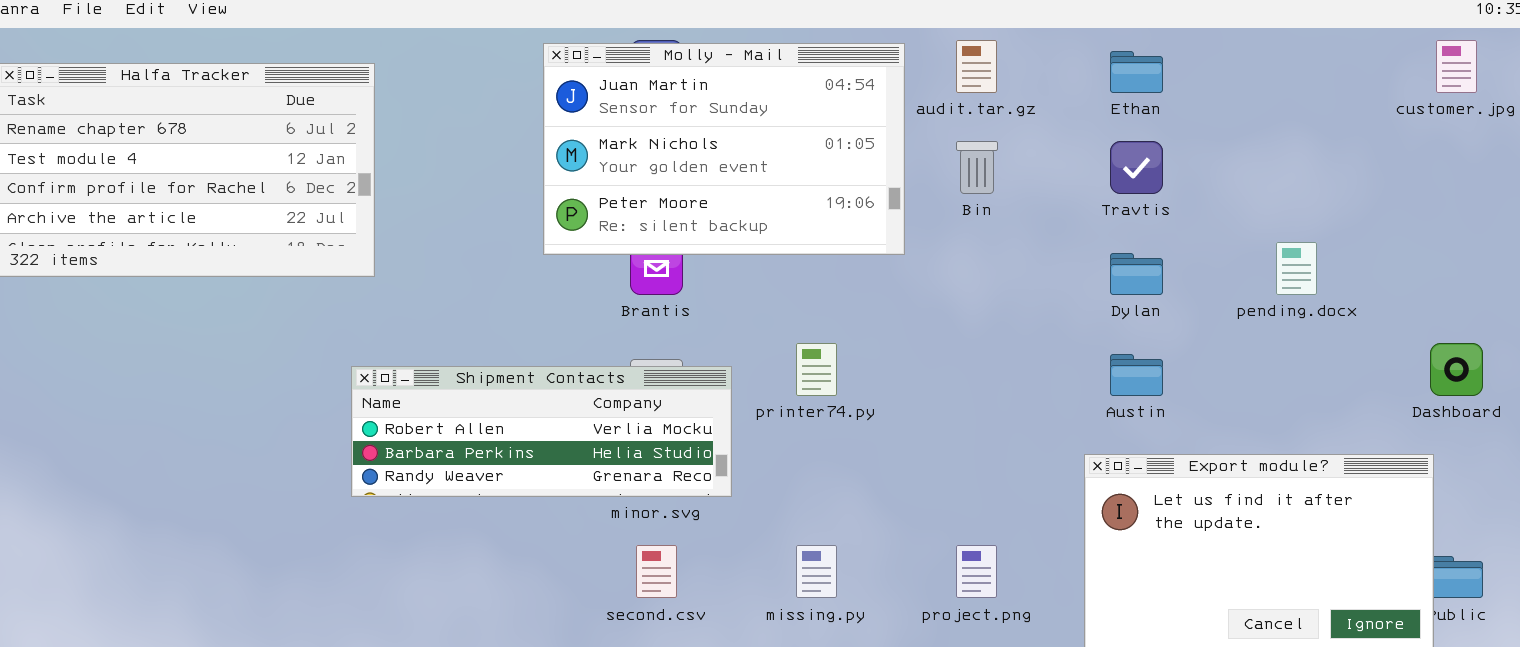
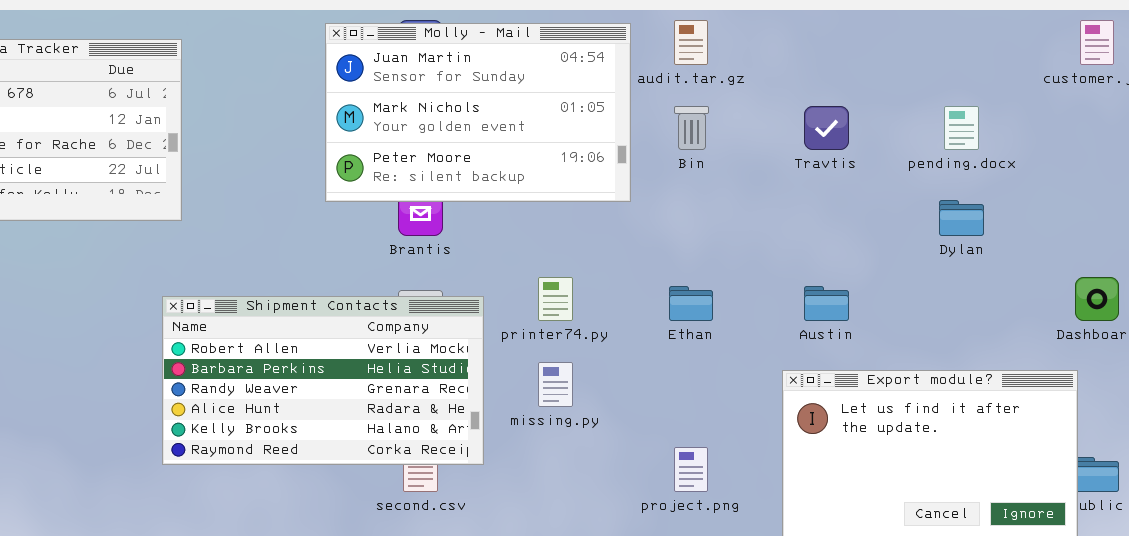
Ethan: [1110,51,1163,93] -> [669,286,713,321], moved
pending.docx: [1276,242,1317,295] -> [944,106,979,150], moved
Dylan: [1110,253,1163,295] -> [939,200,984,236], moved
Shipment Contacts: [351,366,732,497] -> [162,296,484,465], resized
missing.py: [796,545,837,598] -> [538,362,573,407], moved

